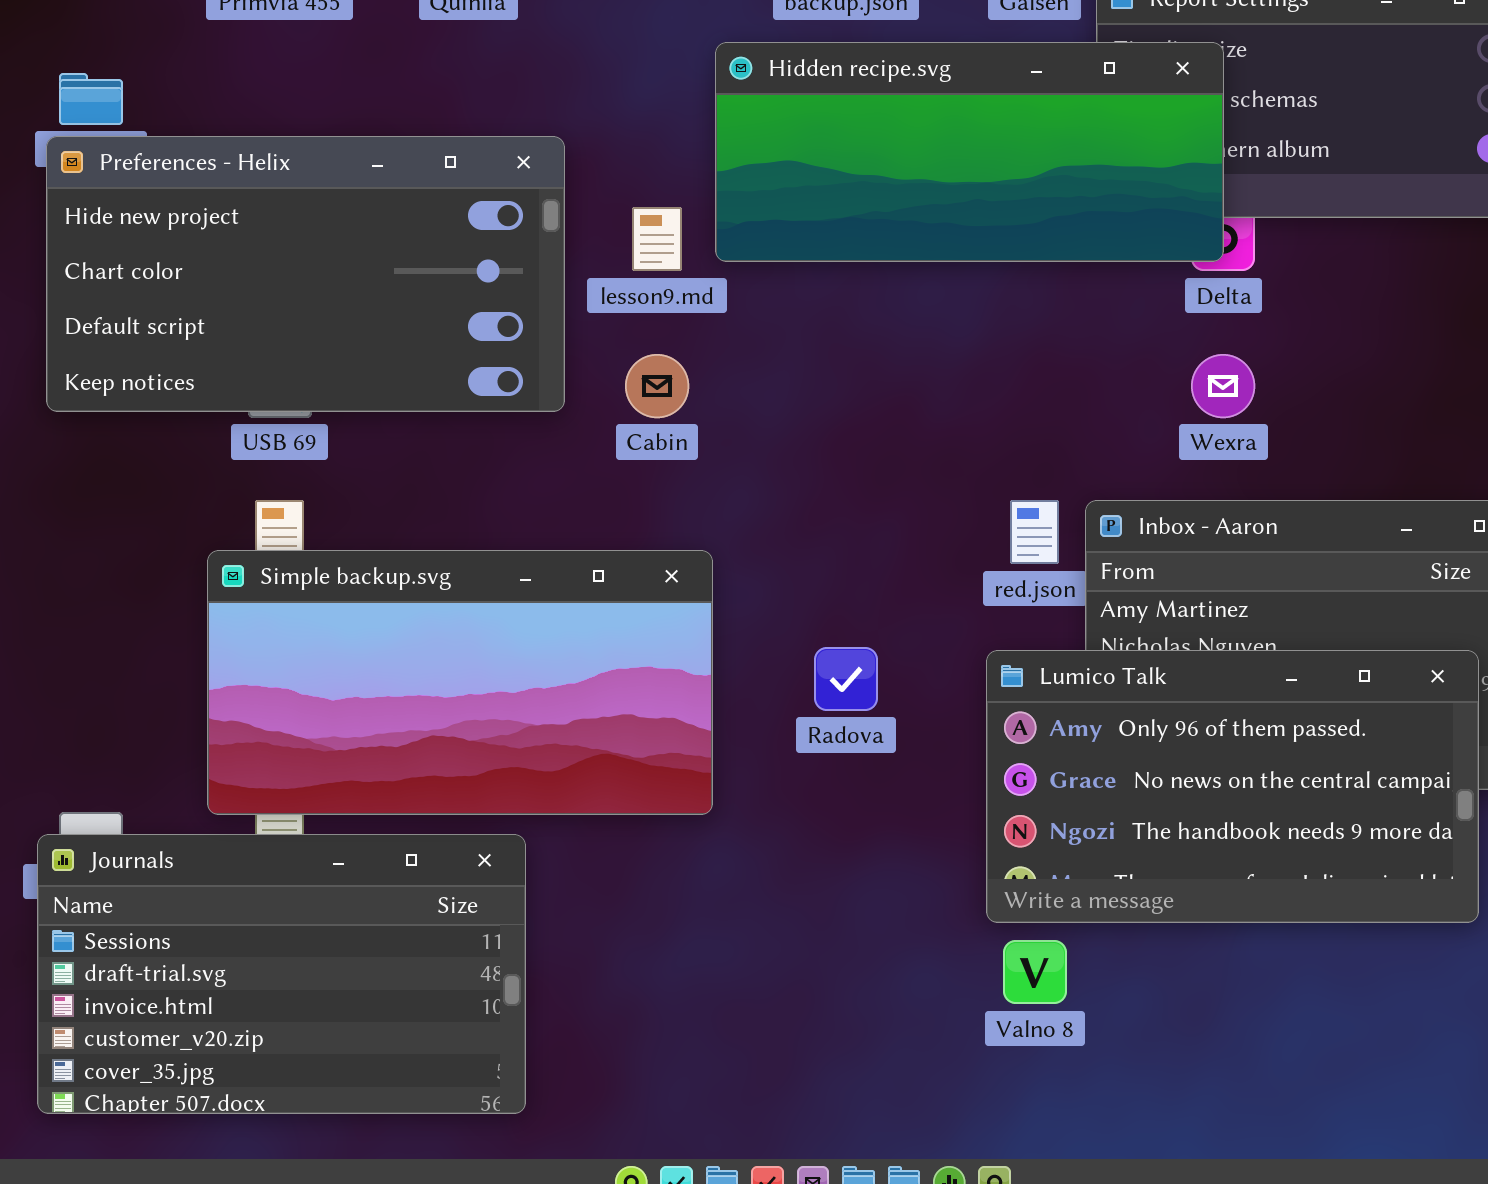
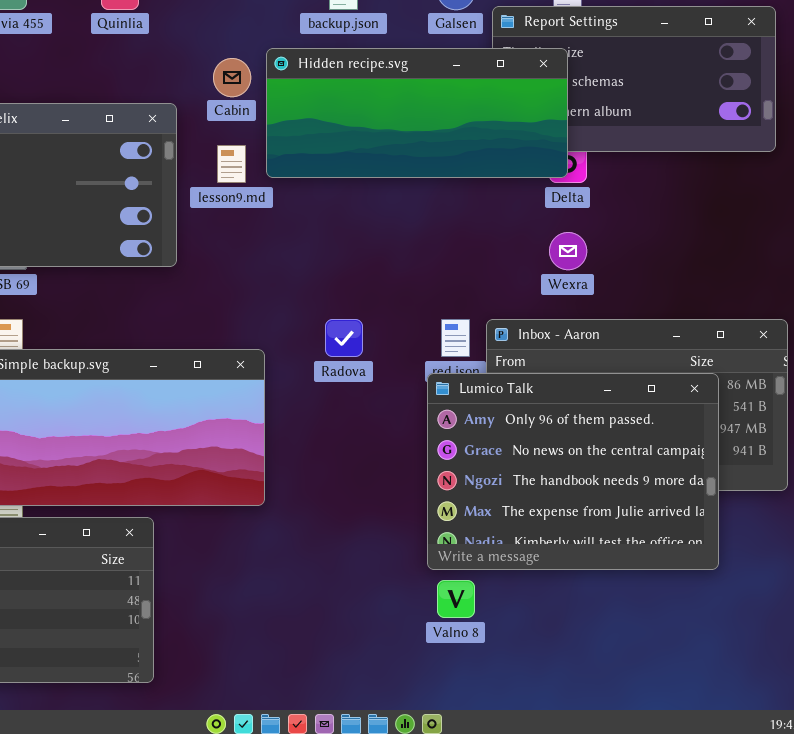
Cabin: [625,354,689,418] -> [213,58,251,97], moved
Radova: [814,647,878,711] -> [325,319,363,357], moved
Lumico Talk: [986,650,1479,923] -> [427,373,719,570], resized

